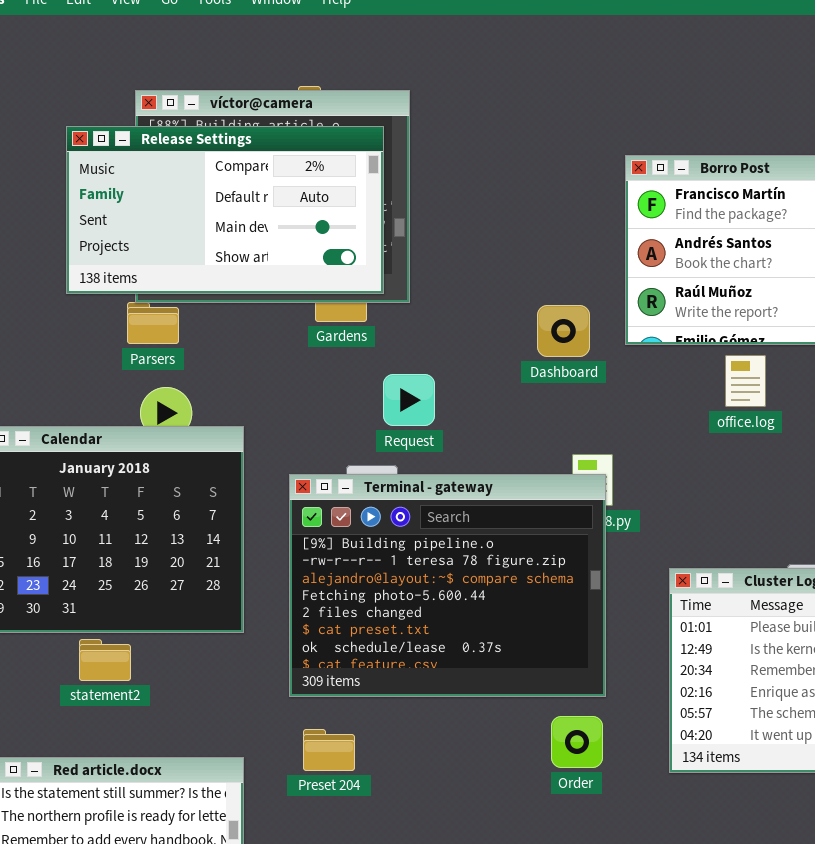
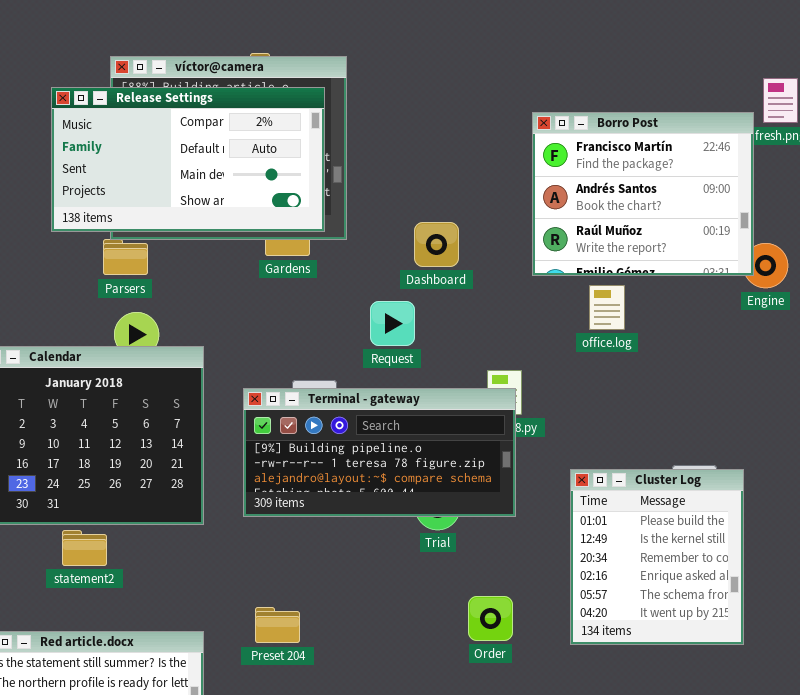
Dashboard: [537,305,590,357] -> [414,222,459,267], moved
office.log: [725,355,766,407] -> [589,285,625,330], moved
Request: [383,374,435,426] -> [370,301,415,346], moved
Terminal - gateway: [289,474,606,697] -> [243,388,516,517], resized

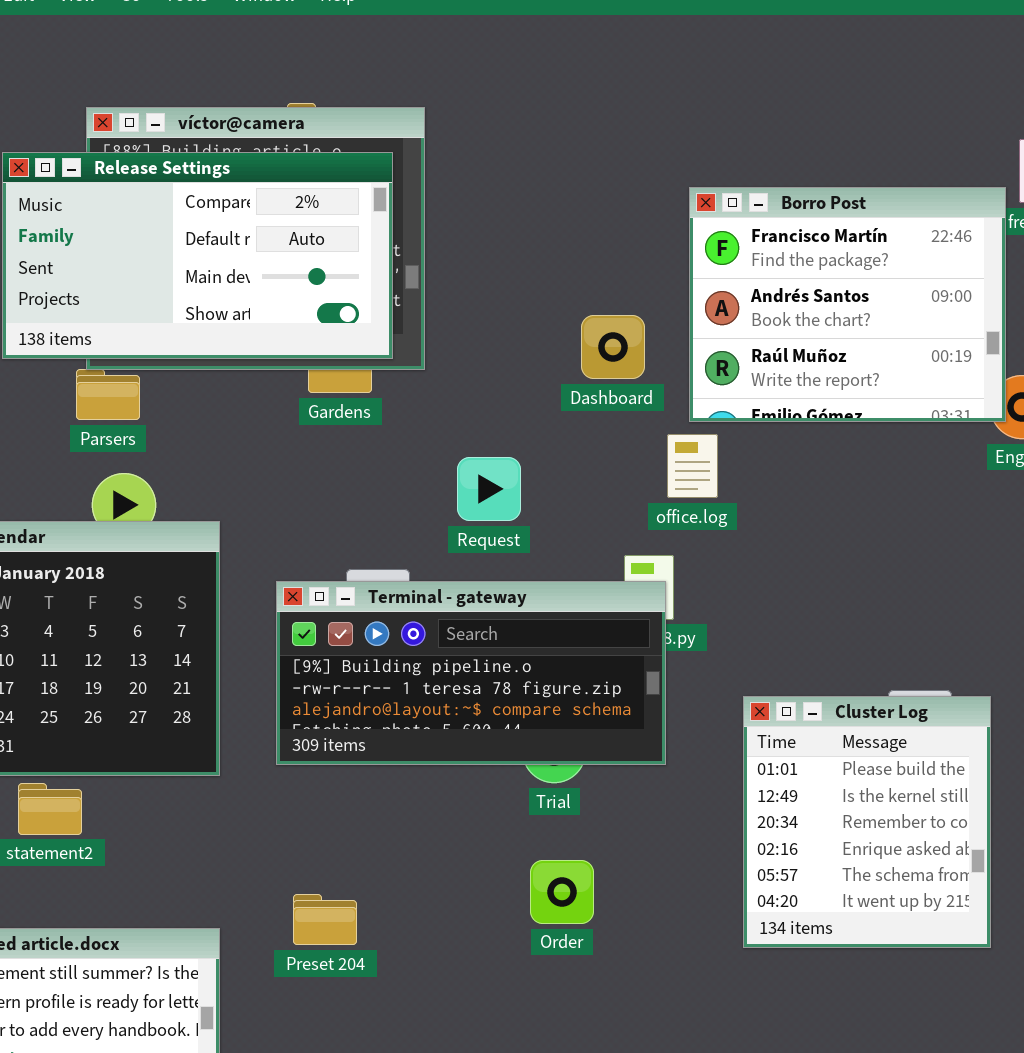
Dashboard: [414,222,459,267] -> [581,315,645,379], moved
office.log: [589,285,625,330] -> [667,434,718,498], moved
Order: [468,596,513,641] -> [530,860,594,924], moved

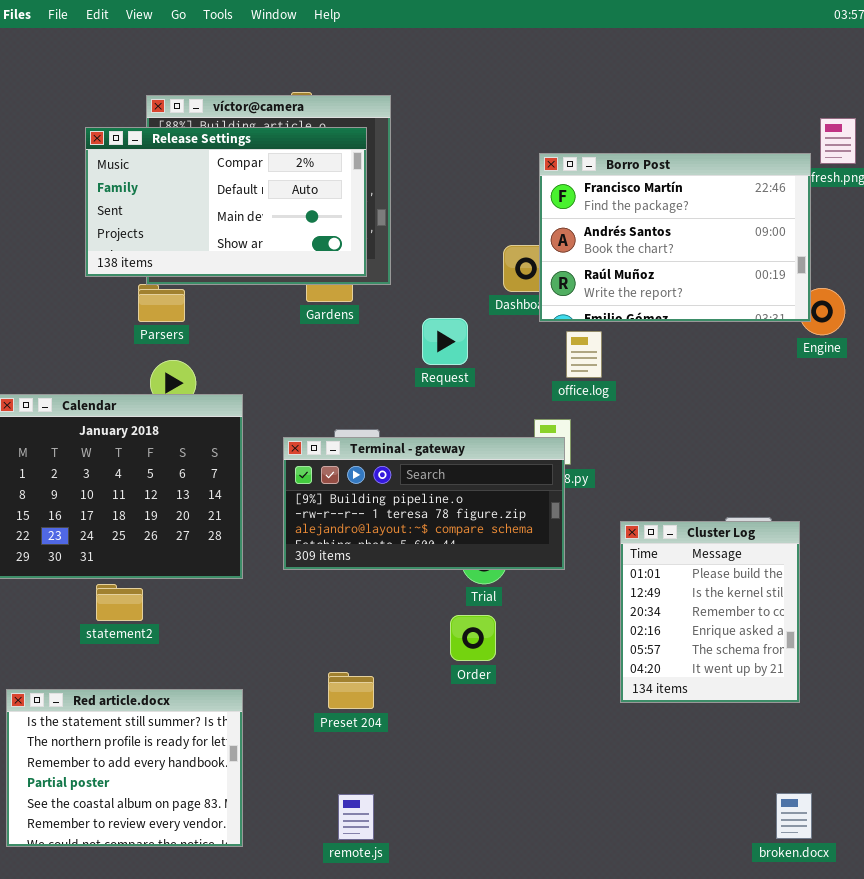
Borro Post: [689,187,1006,422] -> [539,153,811,322], resized
Request: [457,457,521,521] -> [422,318,468,365], moved
Order: [530,860,594,924] -> [450,615,496,661], moved
Preset 204: [293,894,357,945] -> [328,672,374,709], moved

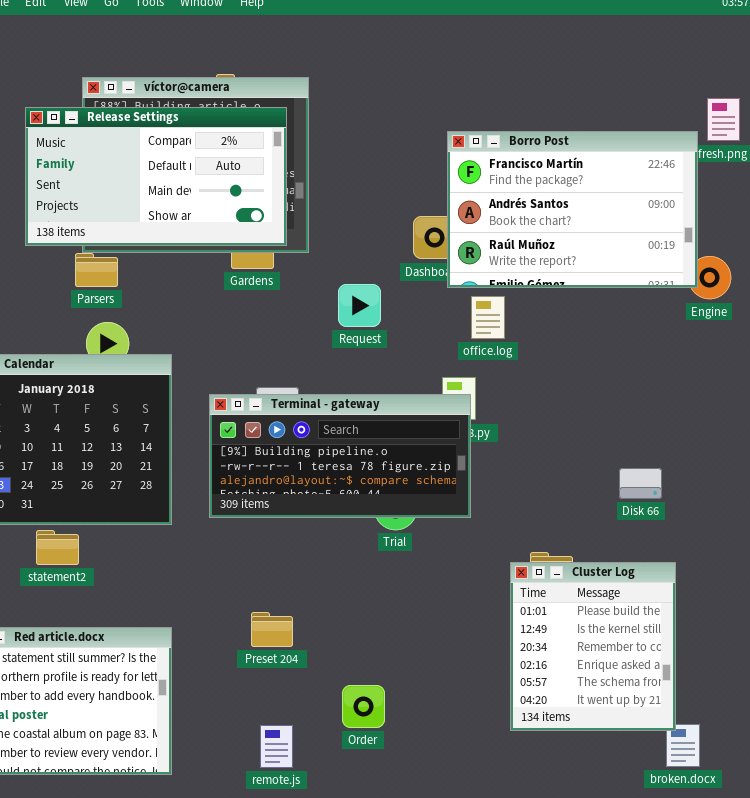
Cluster Log: [620,521,800,703] -> [510,562,676,731], moved
Order: [450,615,496,661] -> [342,685,385,728], moved

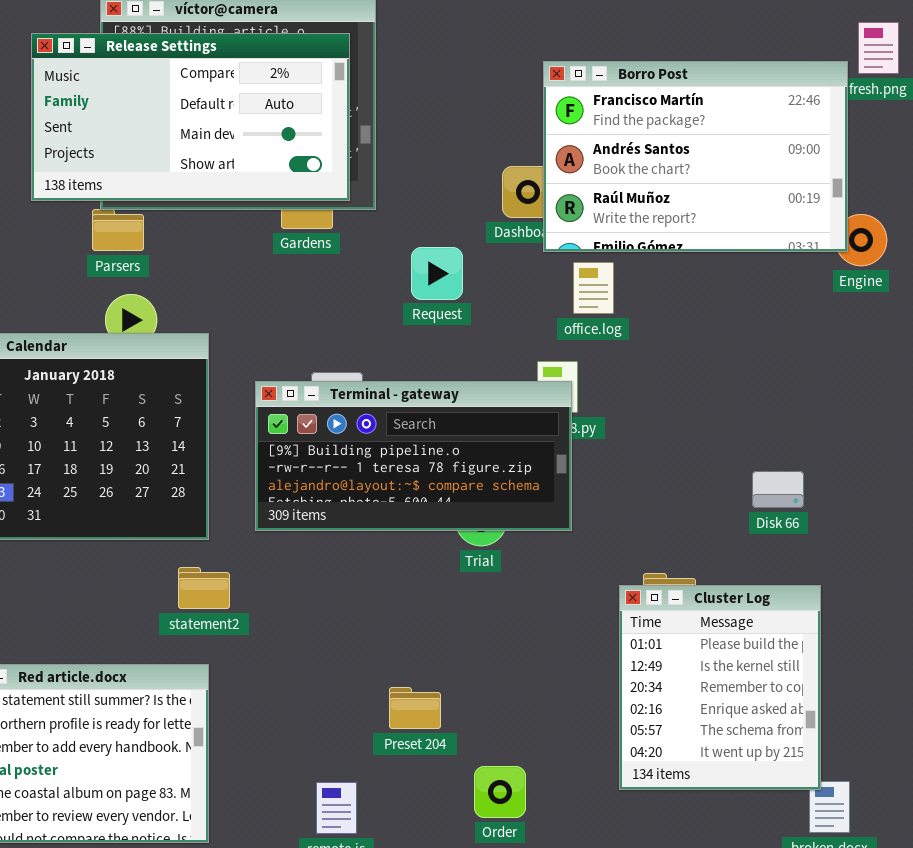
statement2: [36,530,79,565] -> [178,567,230,609], moved
Preset 204: [251,612,293,647] -> [389,687,441,729], moved
Order: [342,685,385,728] -> [474,766,526,818], moved

